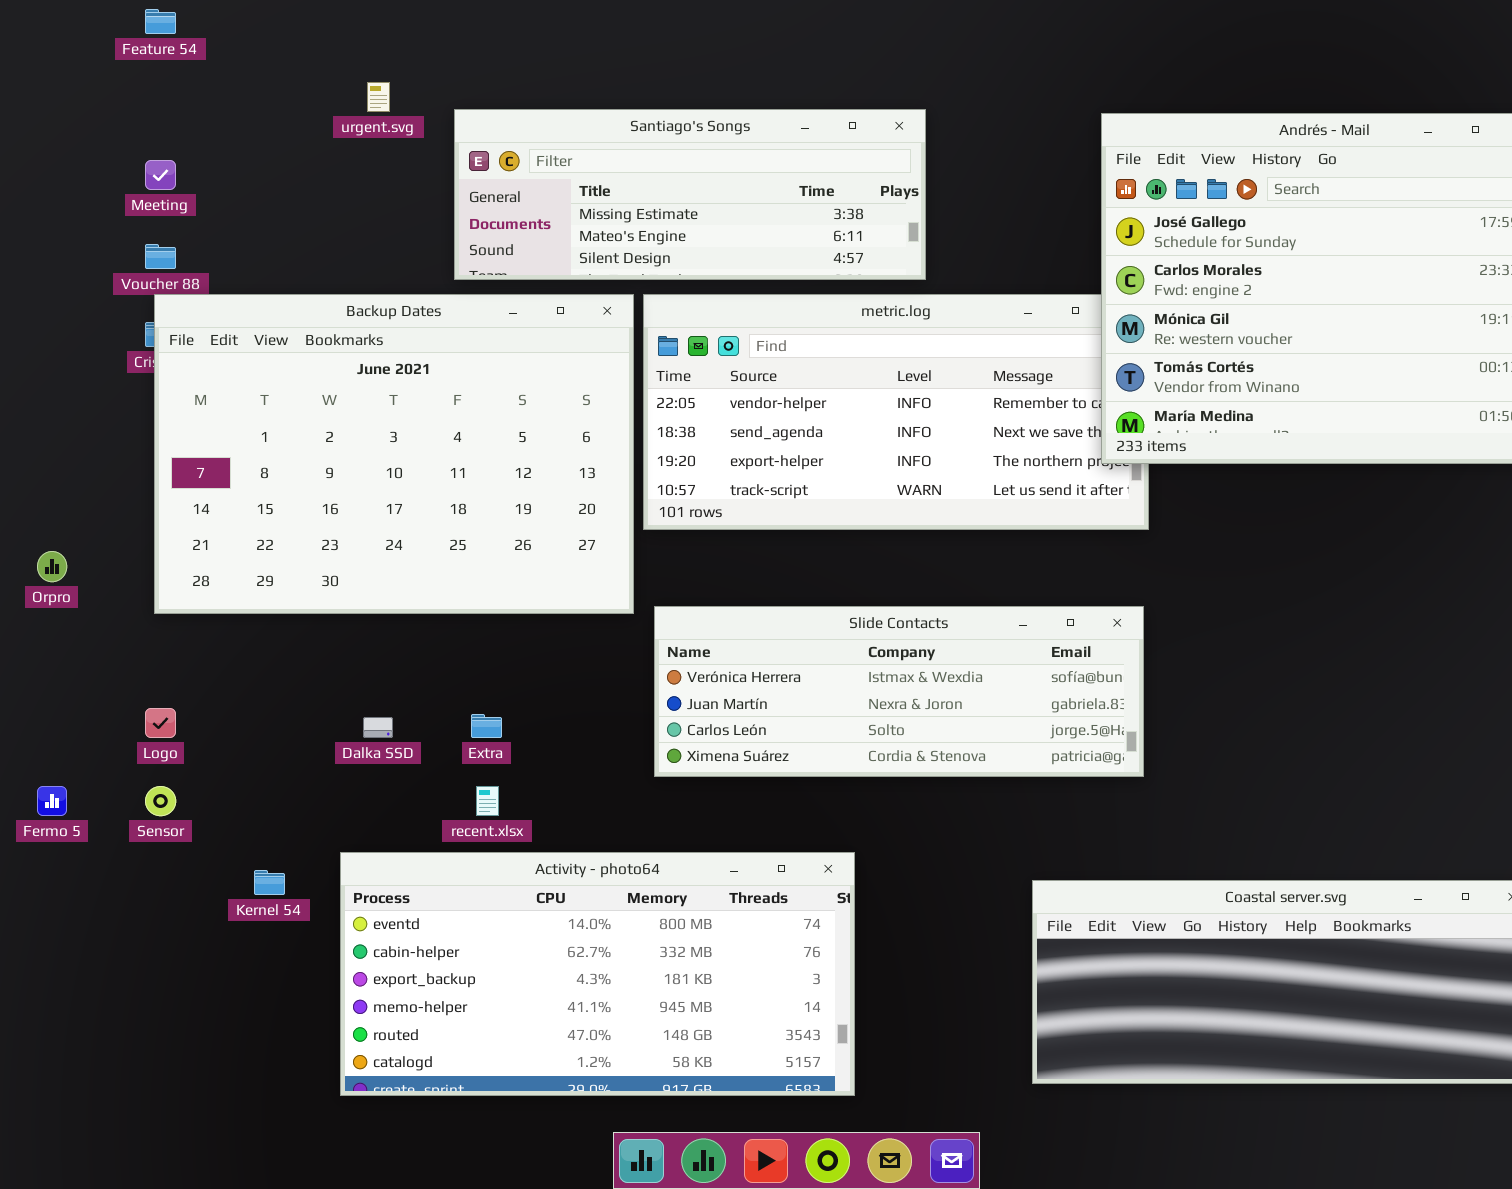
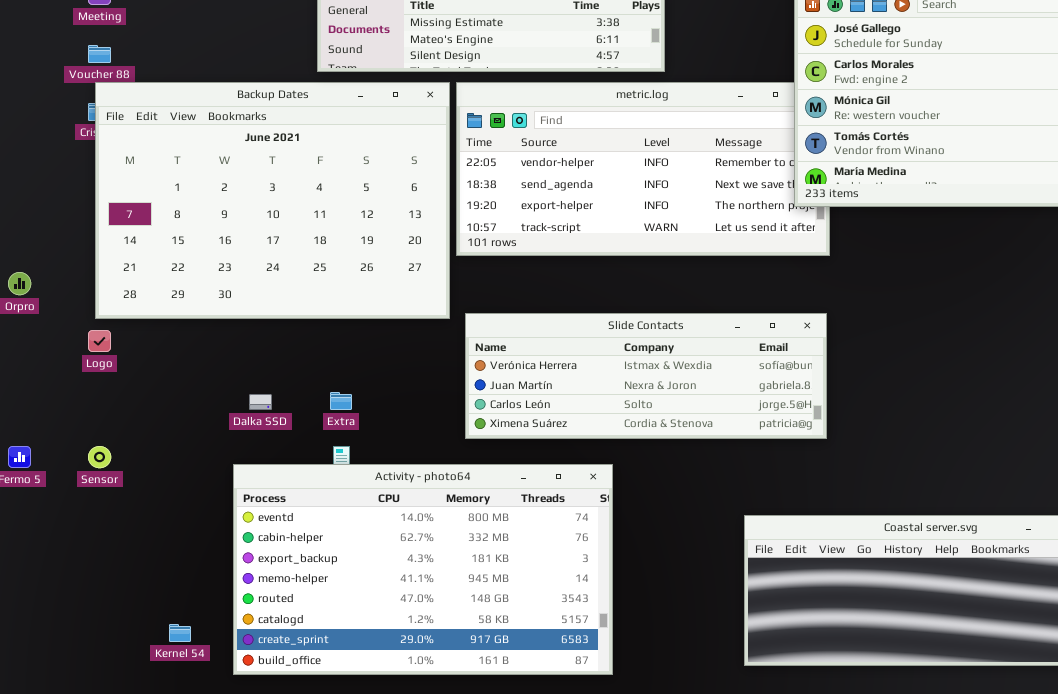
Logo: [145,708,176,738] -> [88,330,111,352], moved
Activity - photo64: [340,852,855,1096] -> [233,464,613,675], resized
Kernel 54: [254,870,285,895] -> [169,624,191,642], moved

